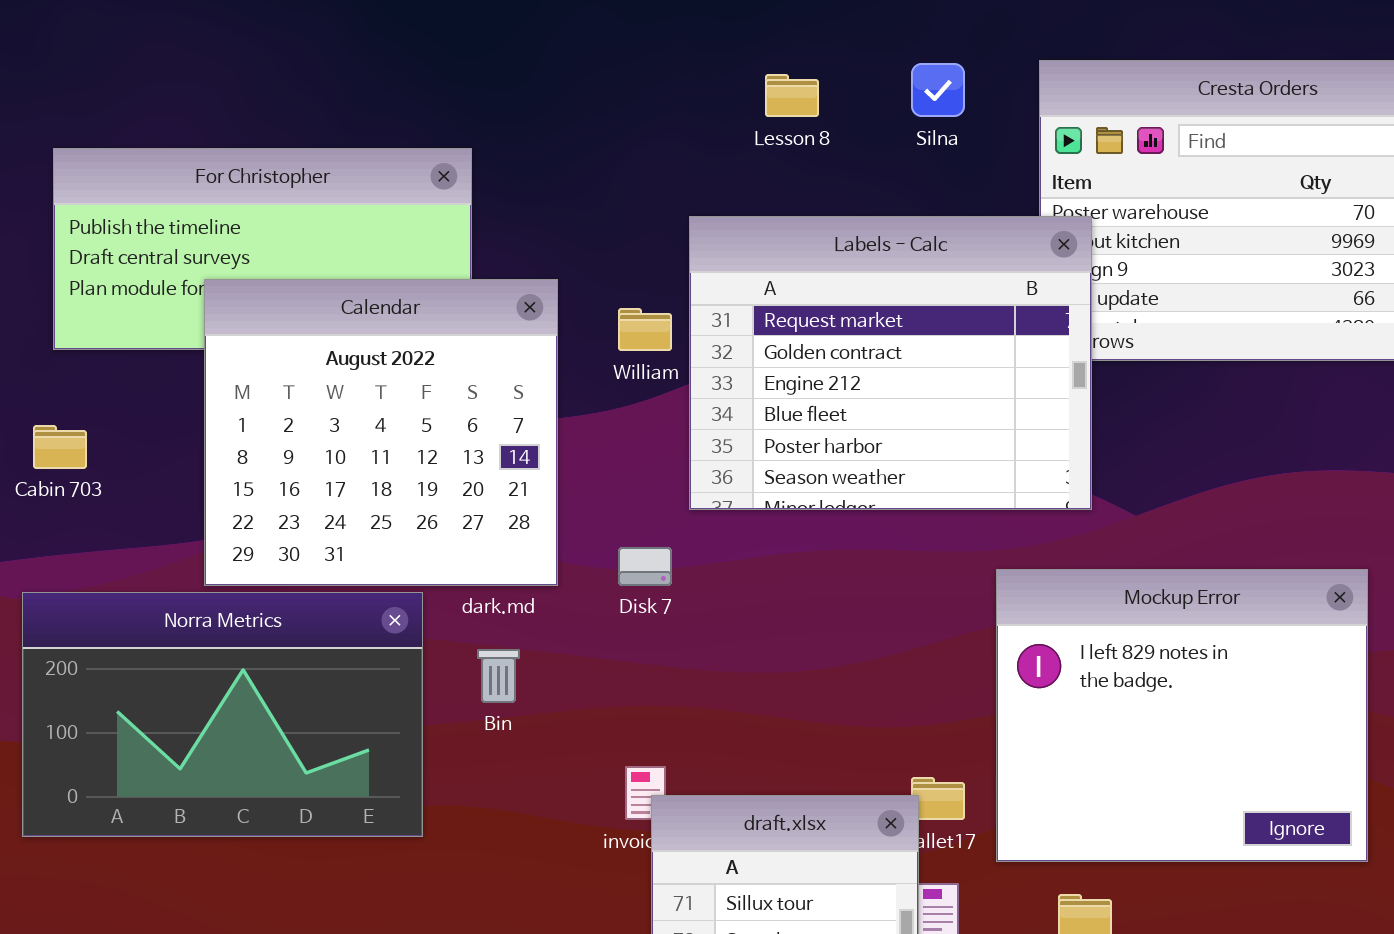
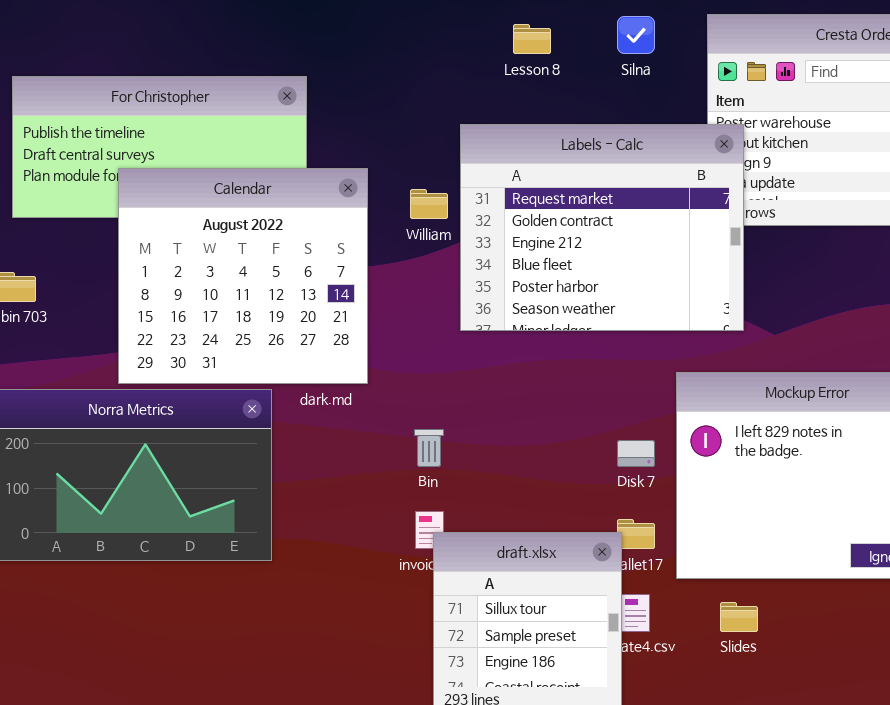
Disk 7: [618,547,672,586] -> [617,440,655,467], moved
Bin: [477,649,520,703] -> [414,429,444,467], moved

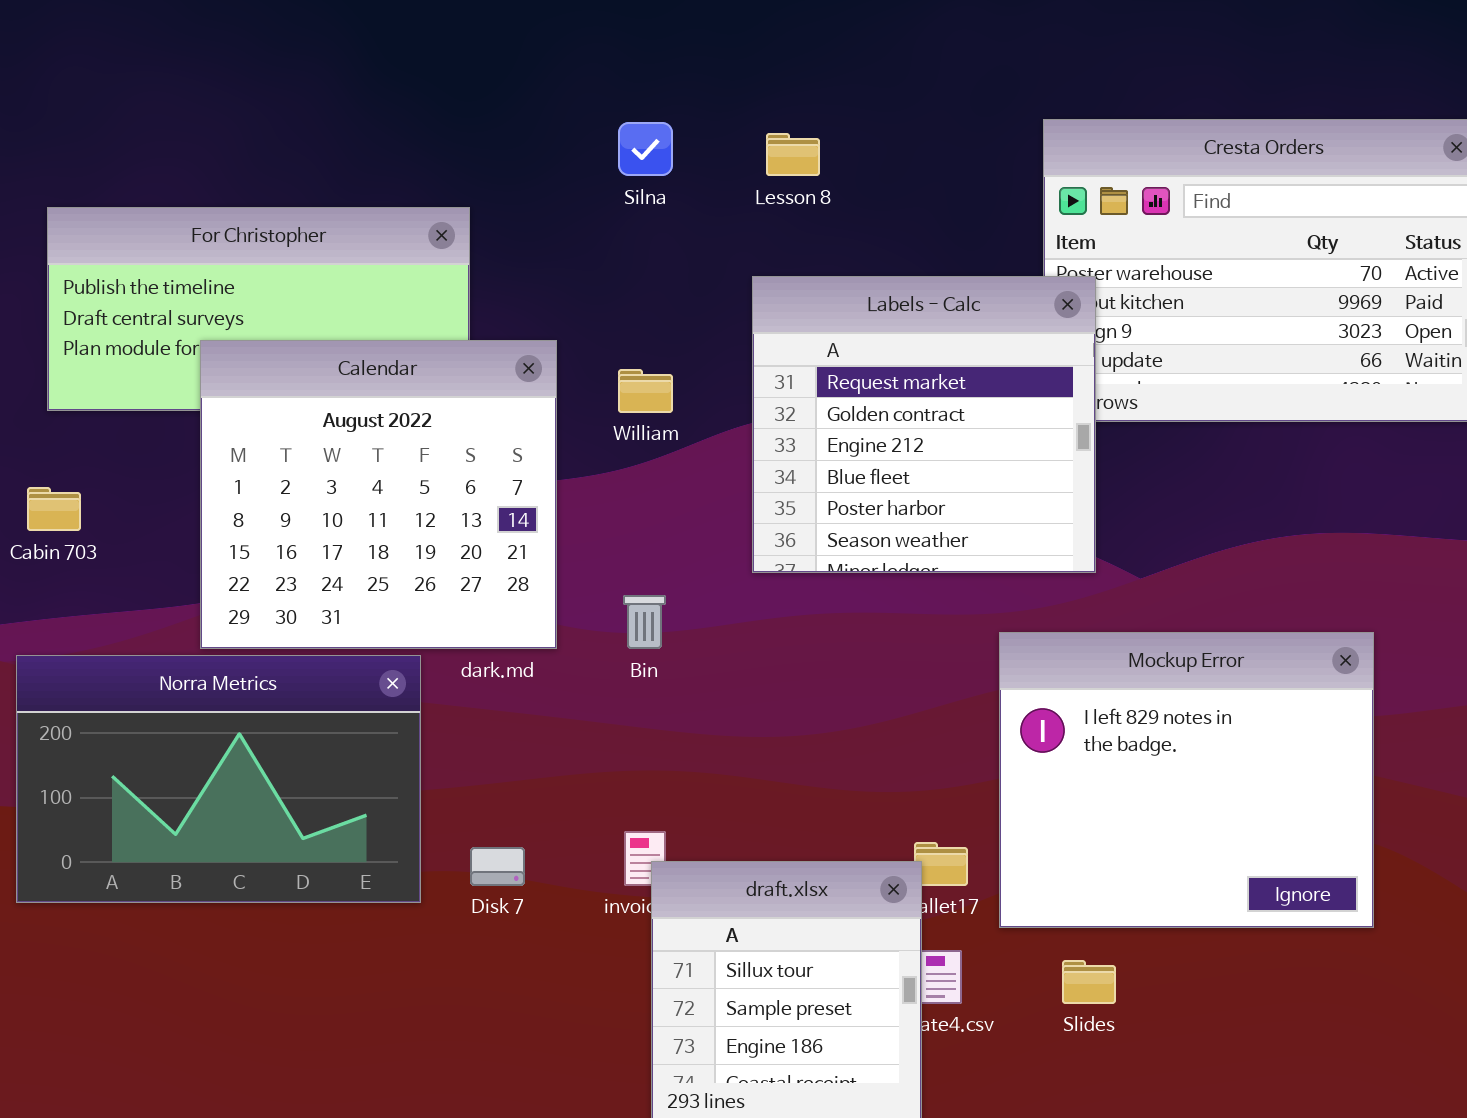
Silna: [617,16,655,54] -> [618,122,673,176], moved
Labels - Calc: [460,124,744,331] -> [752,276,1096,573], resized
Bin: [414,429,444,467] -> [623,595,666,649], moved
Disk 7: [617,440,655,467] -> [470,847,525,886], moved

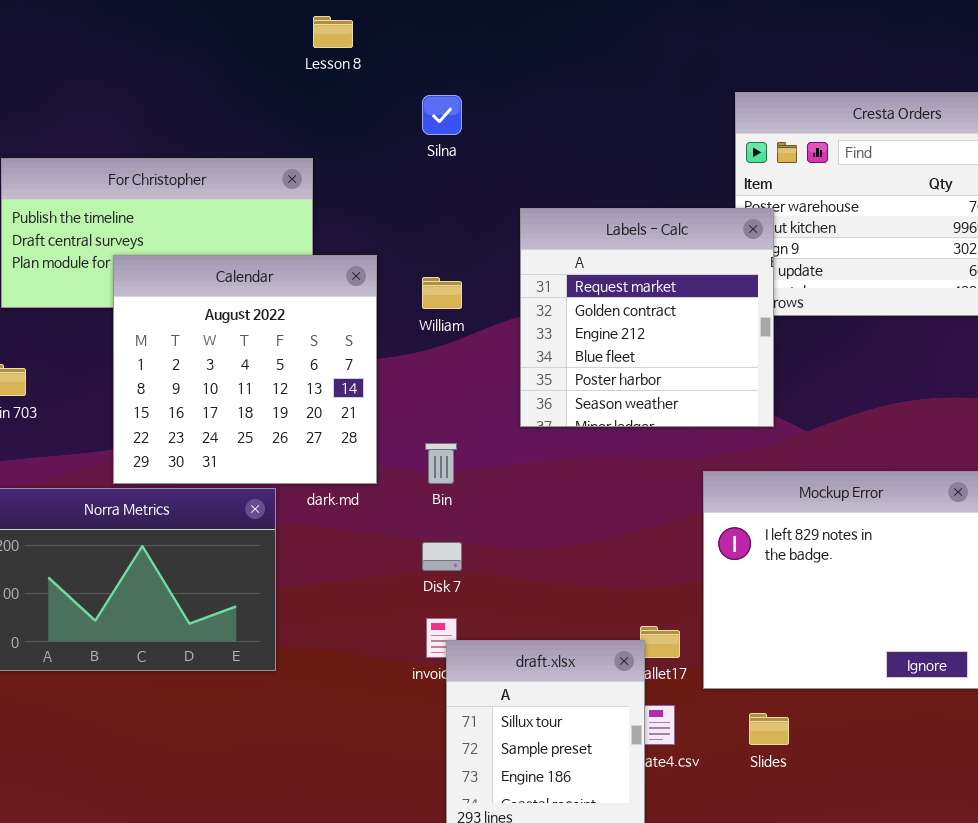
Lesson 8: [766,133,820,176] -> [313,16,353,48], moved
Disk 7: [470,847,525,886] -> [422,542,462,571], moved

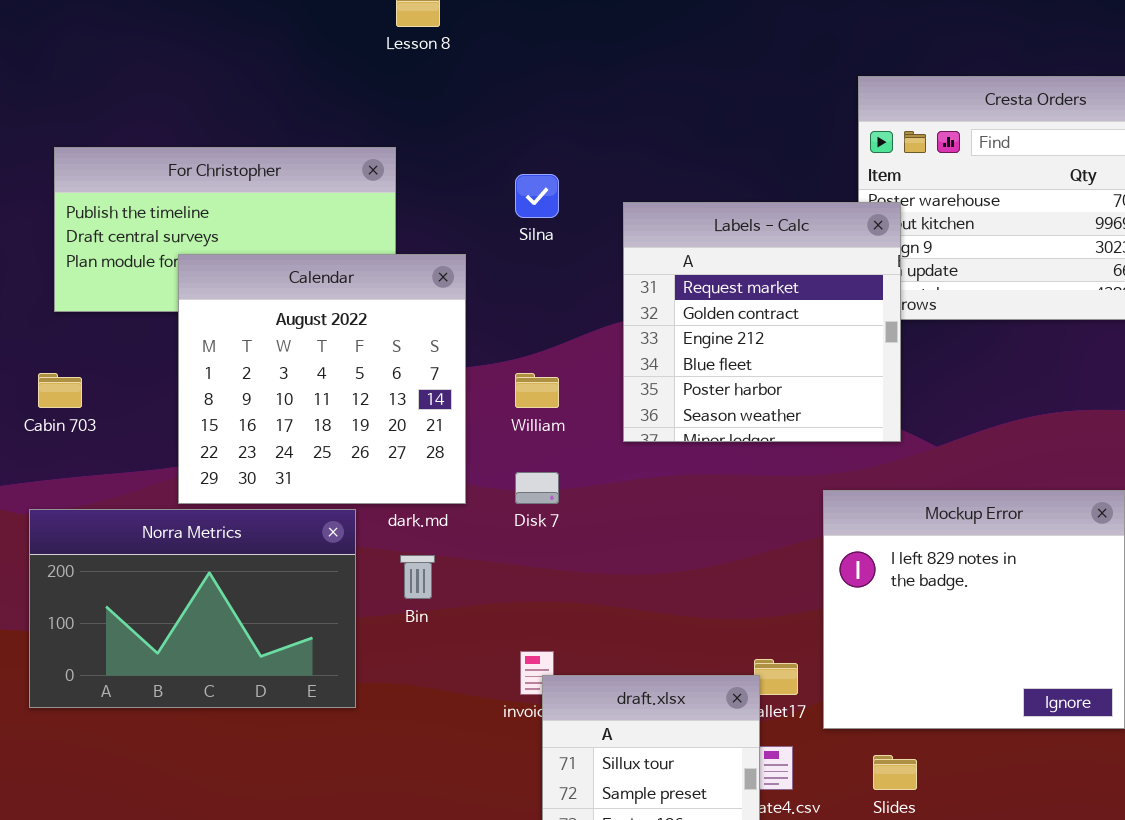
Silna: [422,95,462,135] -> [515,174,559,218], moved
William: [422,277,462,309] -> [515,373,559,408], moved
Bin: [425,443,457,484] -> [400,555,435,599], moved
Disk 7: [422,542,462,571] -> [515,472,559,504], moved

